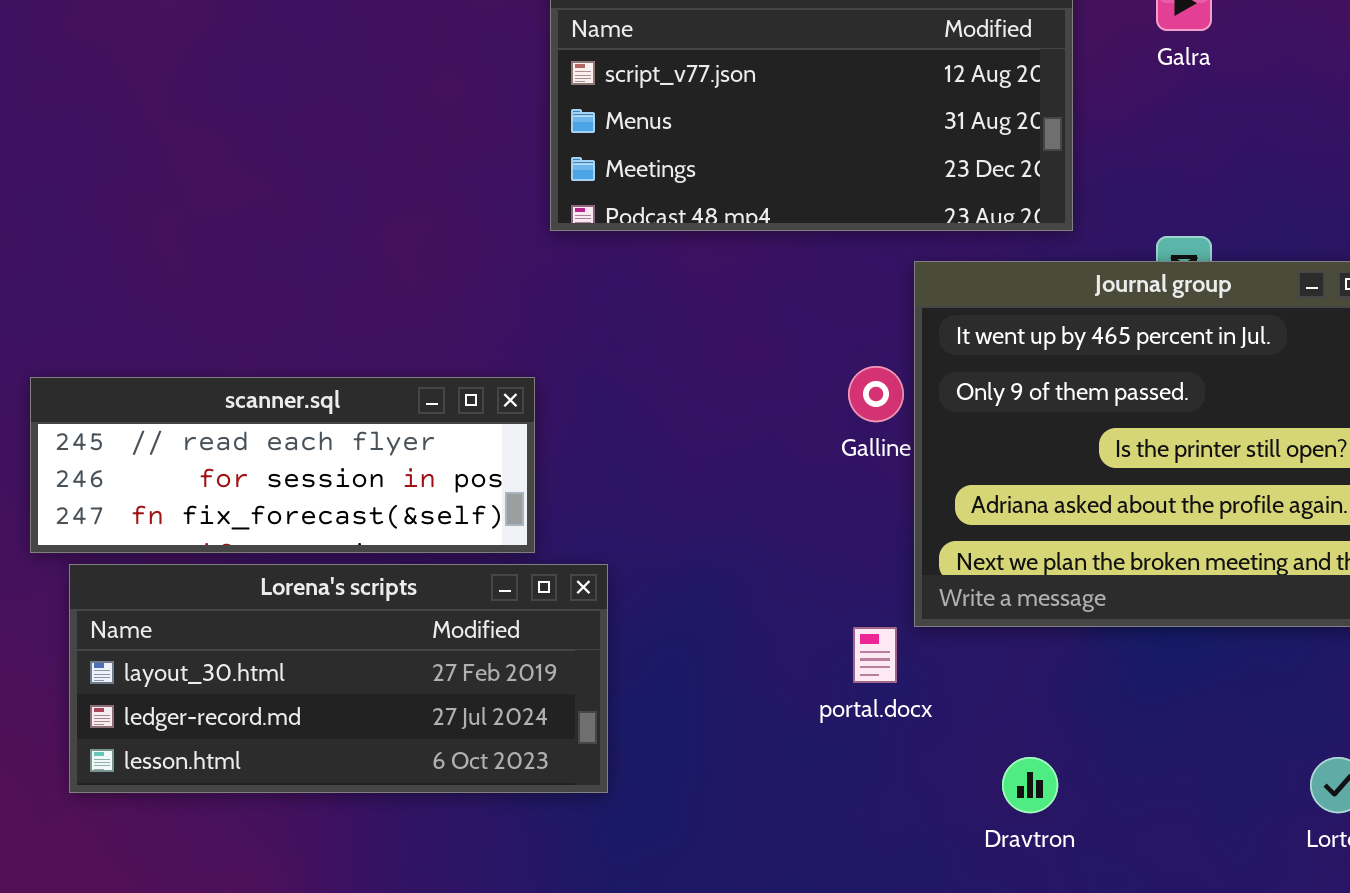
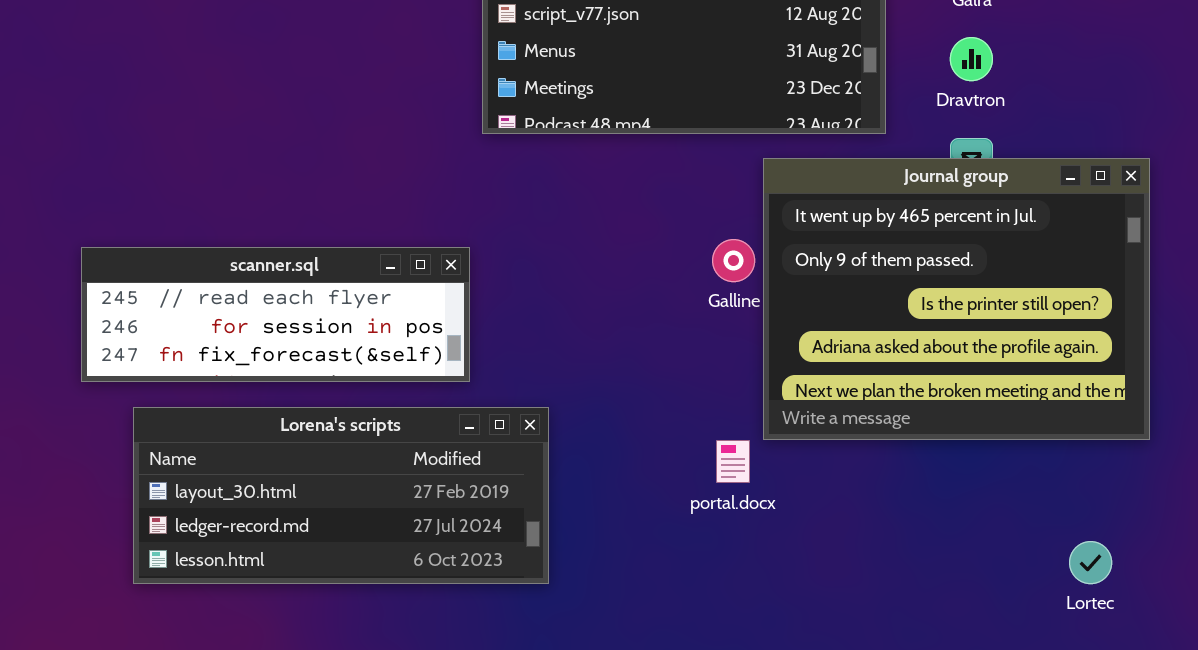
Lorena's scripts: [69,564,608,793] -> [133,407,549,584], moved
Dravtron: [1002,757,1058,813] -> [950,37,993,81], moved

